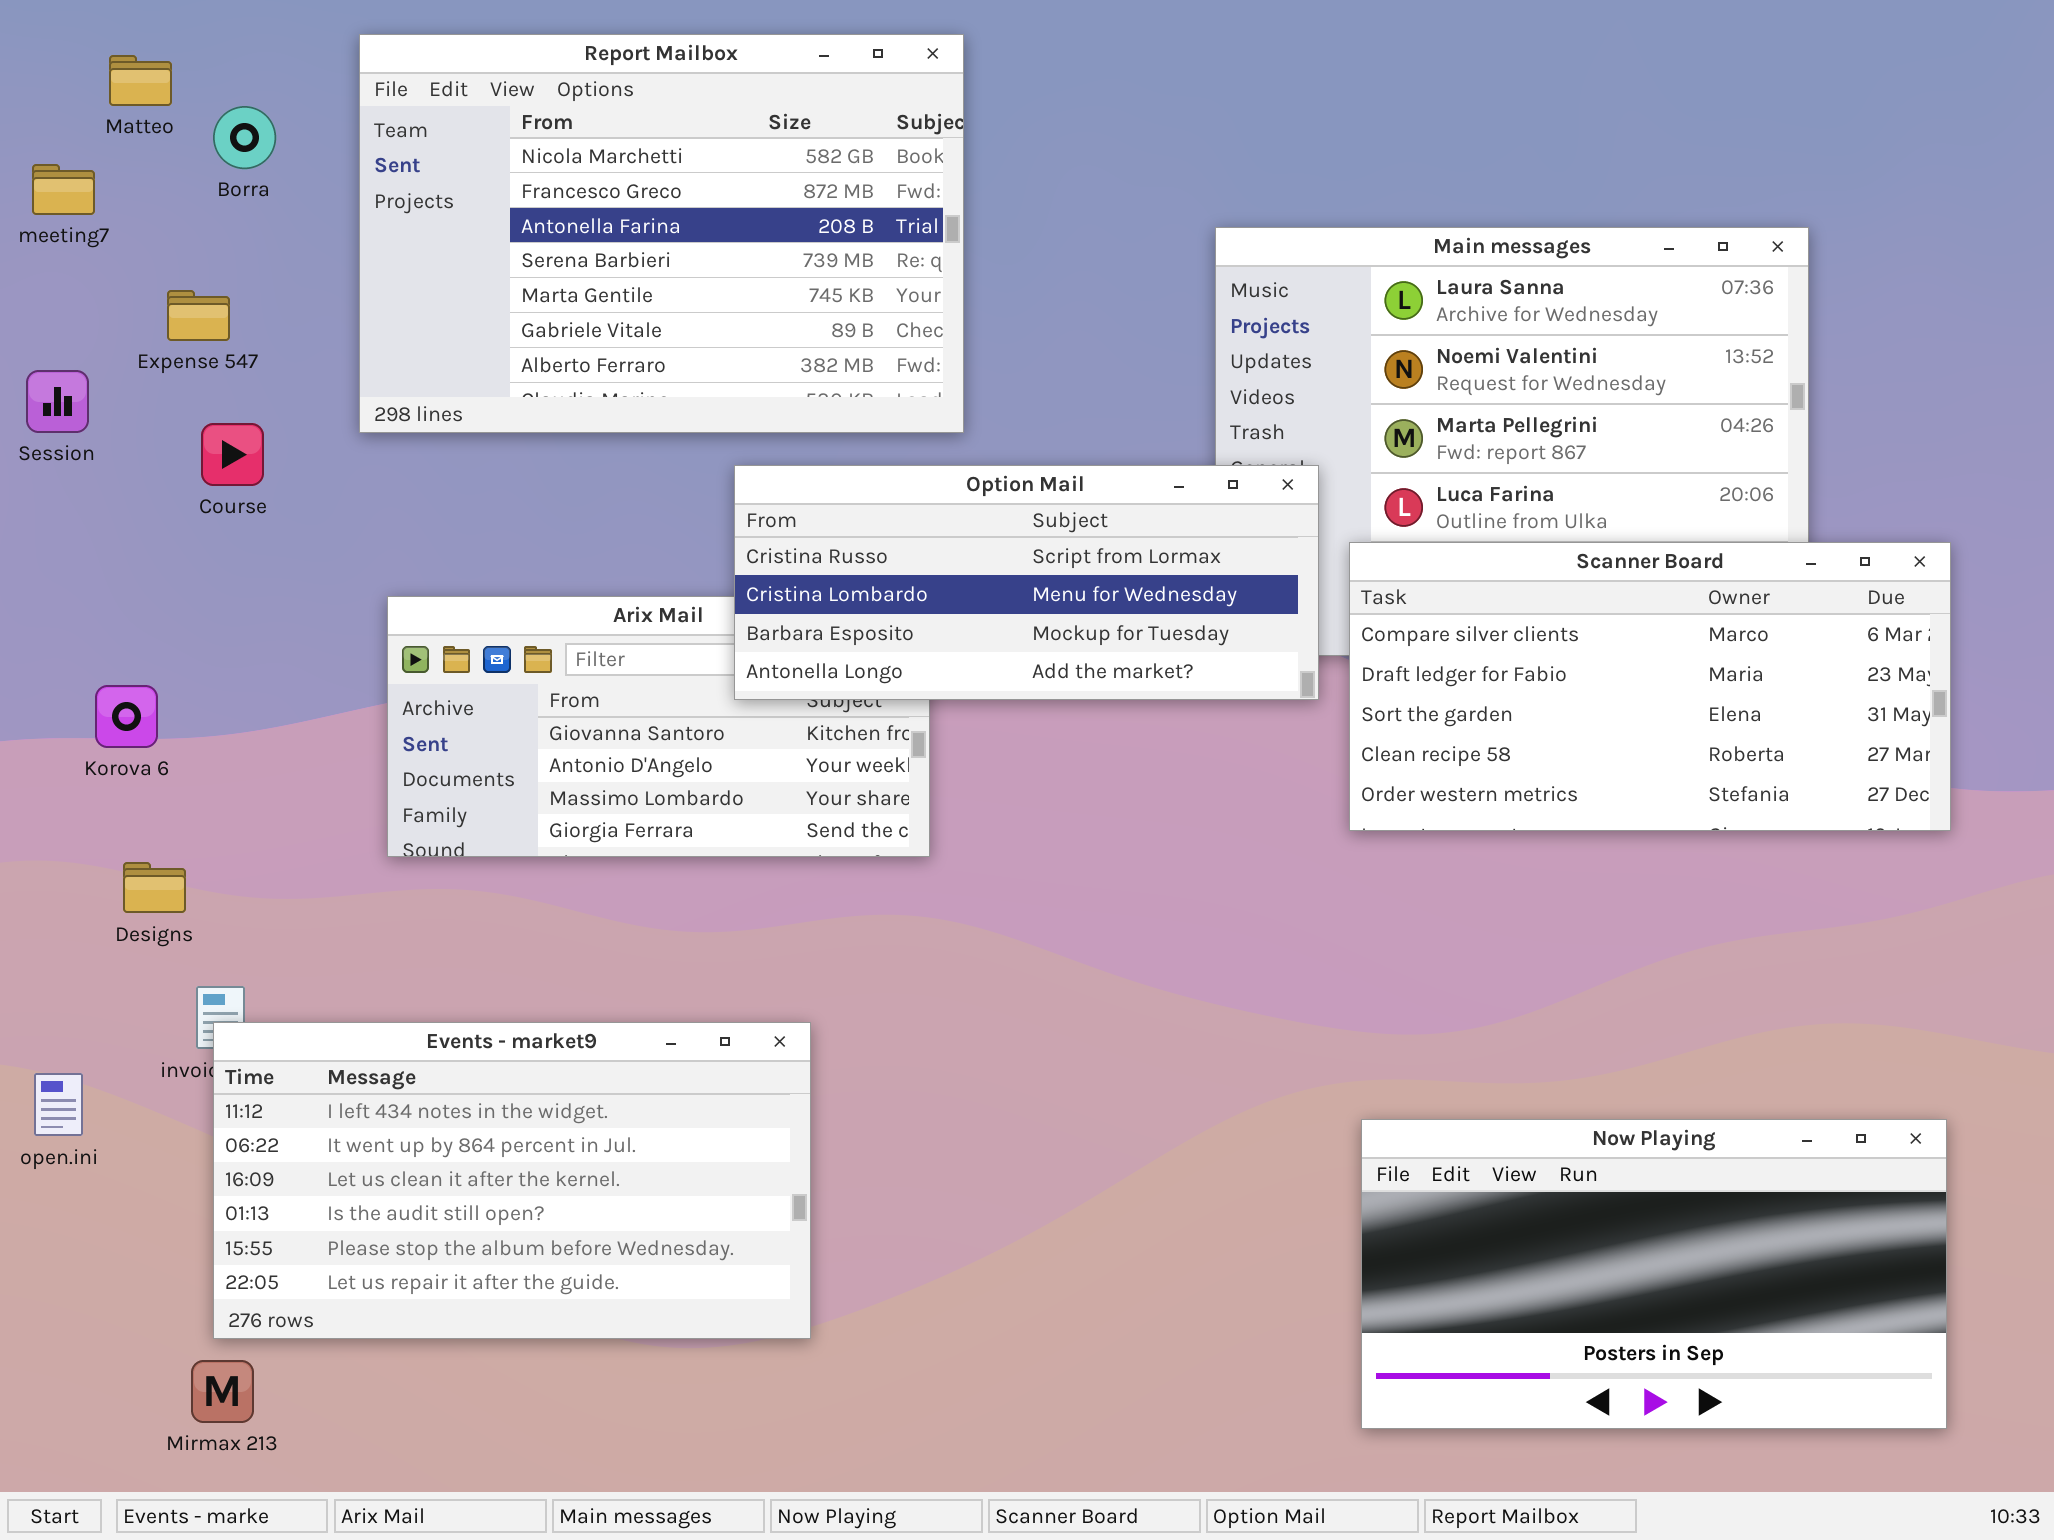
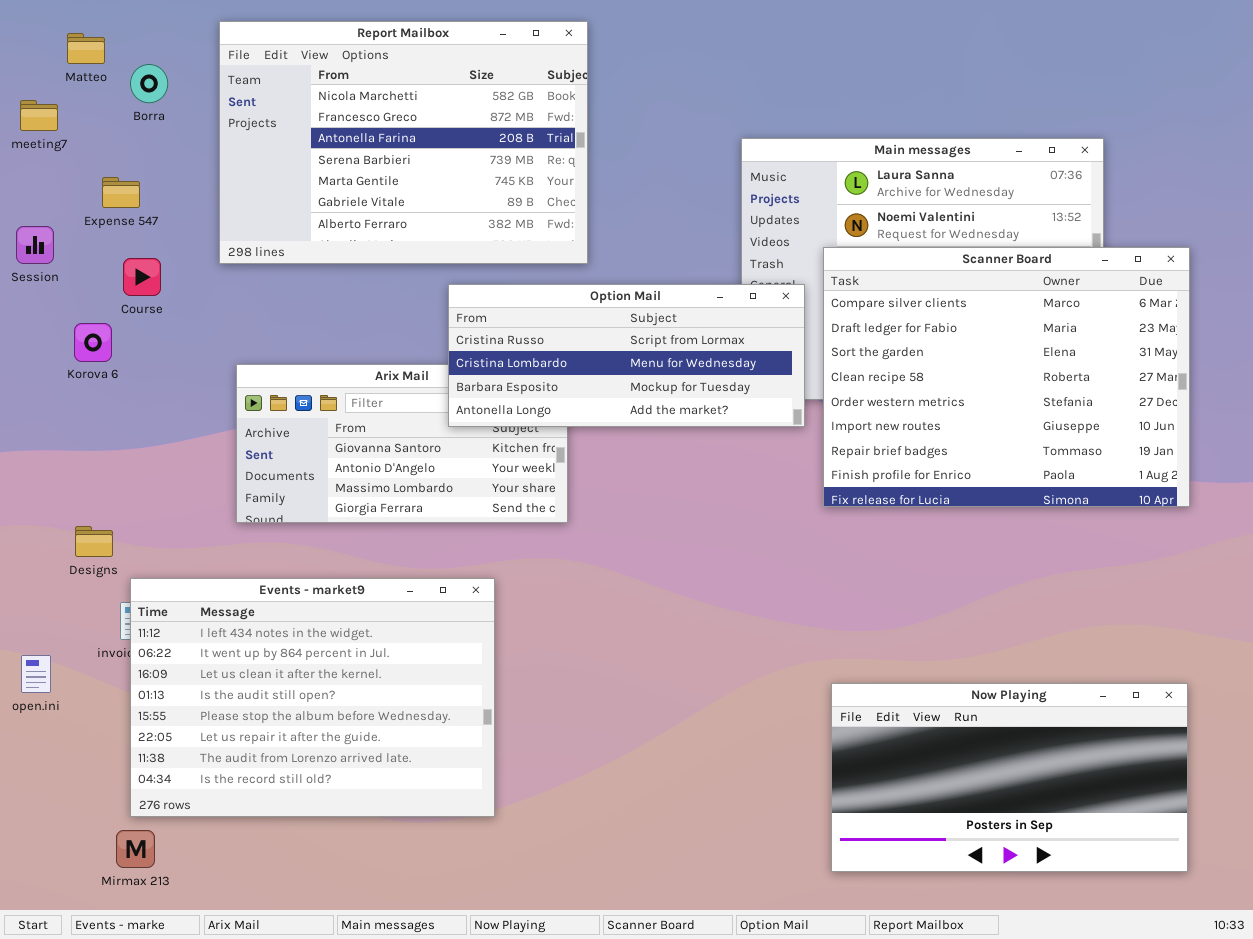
Scanner Board: [1349,542,1951,831] -> [823,247,1190,507], resized
Korova 6: [95,685,158,748] -> [74,323,112,362], moved
Events - market9: [213,1022,811,1339] -> [130,578,495,817], resized

